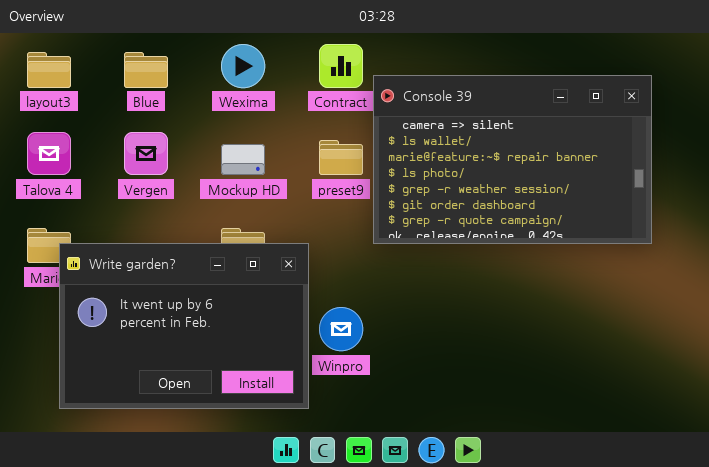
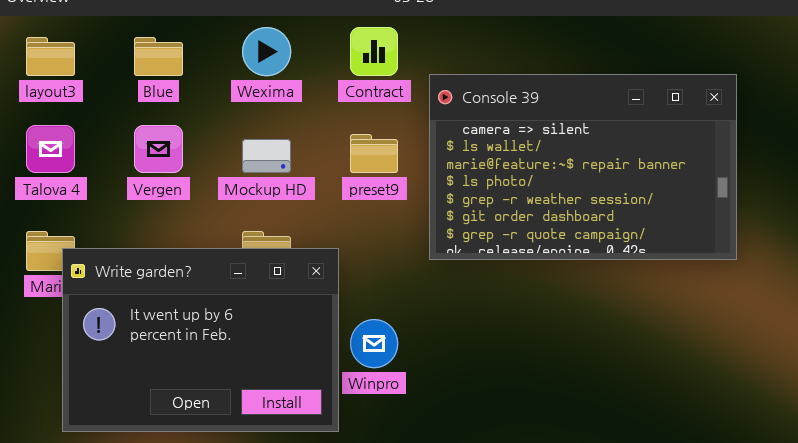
Console 39: [373,75,652,244] -> [429,74,737,260], moved

